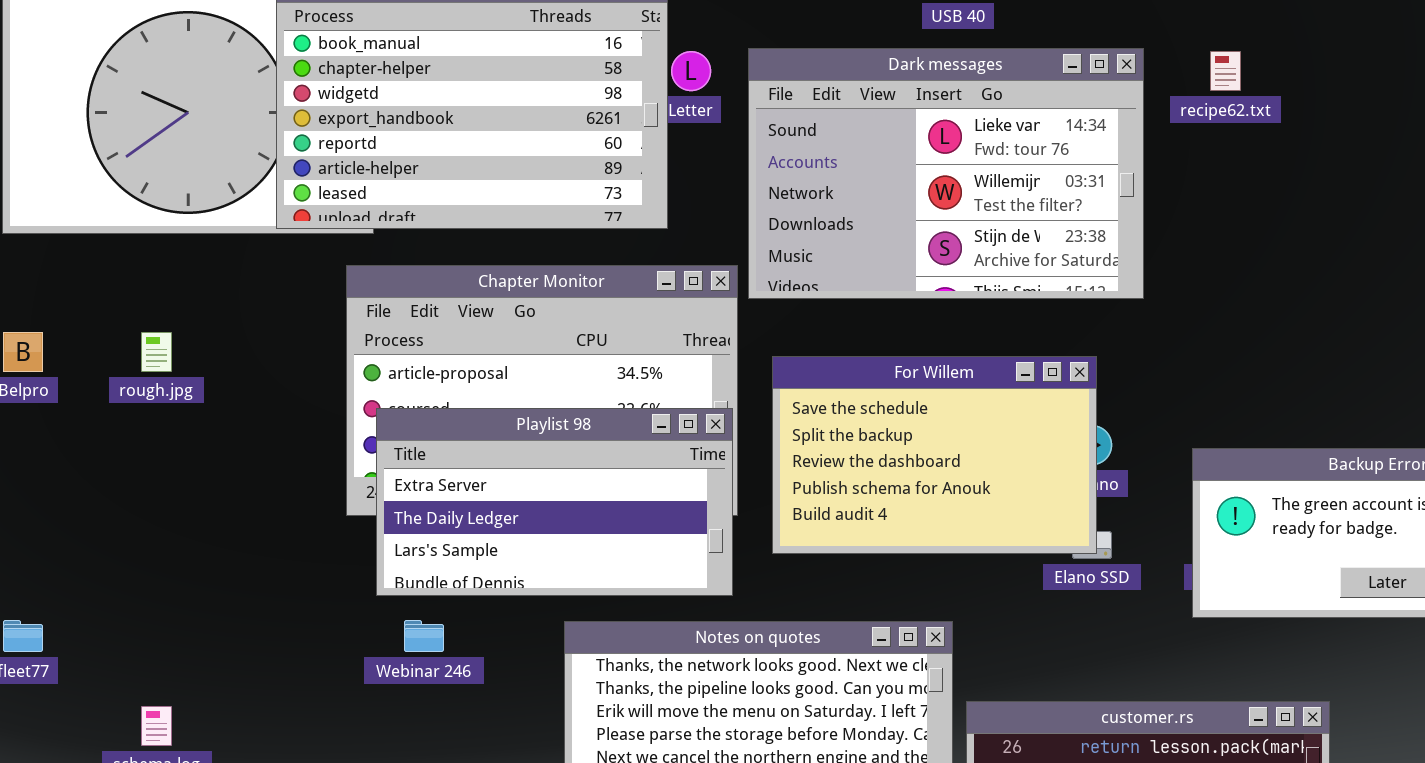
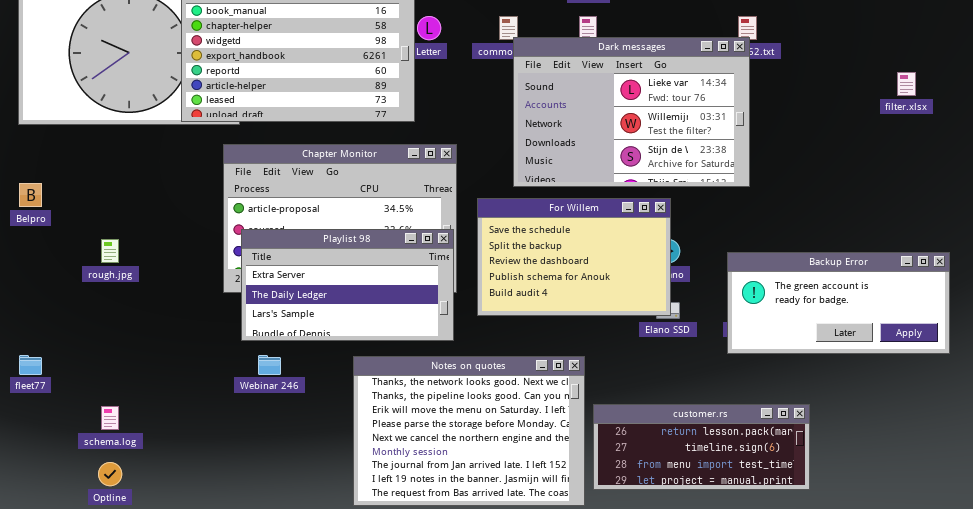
Dark messages: [748,48,1144,299] -> [513,37,750,187], moved
rough.jpg: [141,332,172,372] -> [101,239,119,263], moved

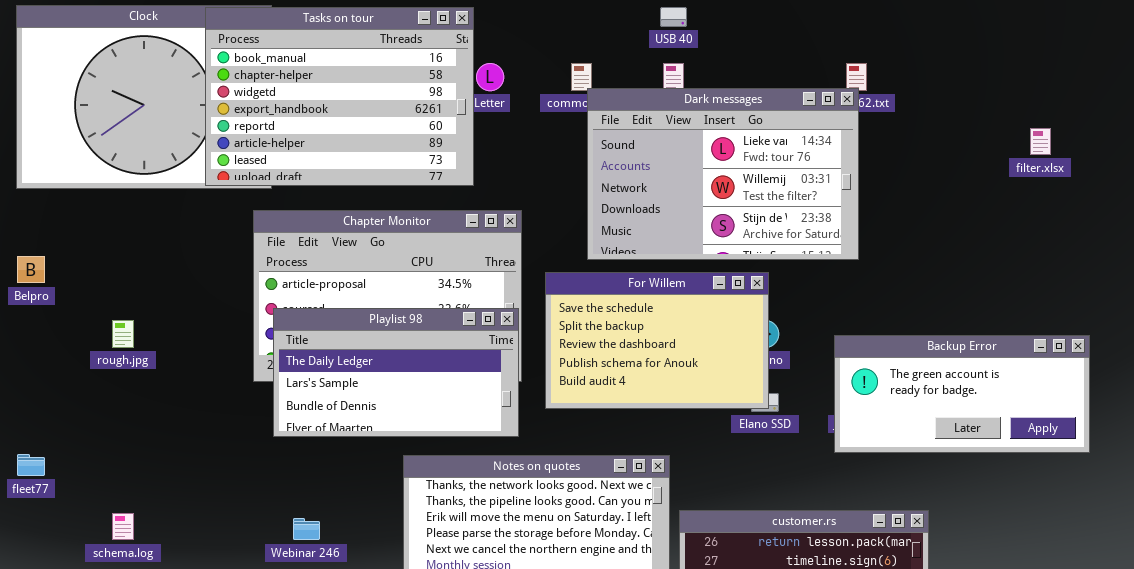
Playlist 98: [241,229,454,341] -> [273,308,519,437], scrolled down 1 row
Webinar 246: [258,355,281,375] -> [293,518,320,540], moved

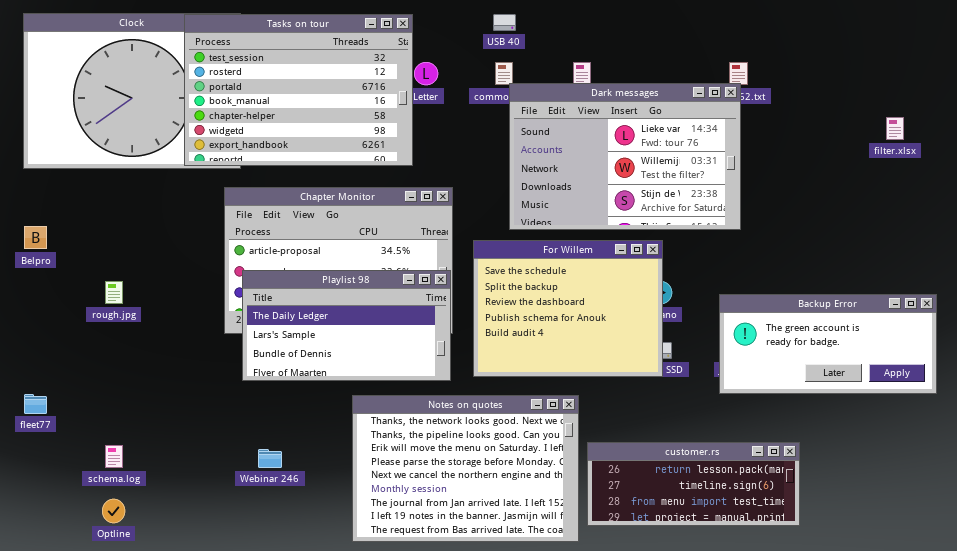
Tasks on tour: [205,7,474,186] -> [184,14,413,166], scrolled up 3 rows
USB 40: [660,7,687,27] -> [493,14,516,31], moved
For Willem: [545,272,769,409] -> [473,240,663,377], resized

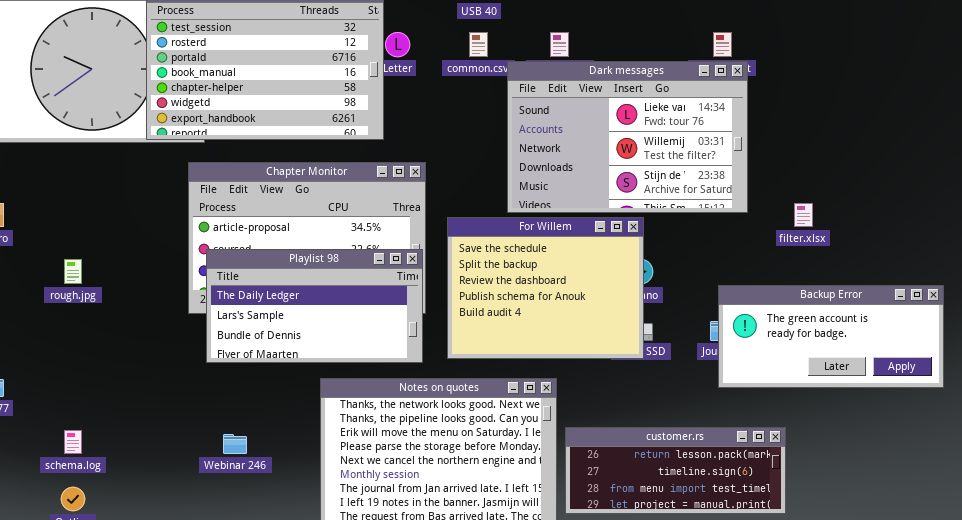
Dark messages: [509,83,741,230] -> [507,61,748,213], moved
filter.xlsx: [886,117,904,140] -> [794,203,813,227], moved
Backup Error: [719,294,937,394] -> [718,285,944,388], moved

